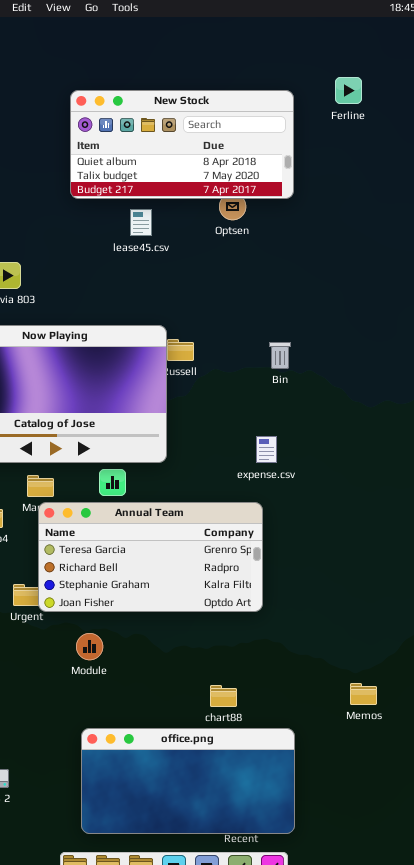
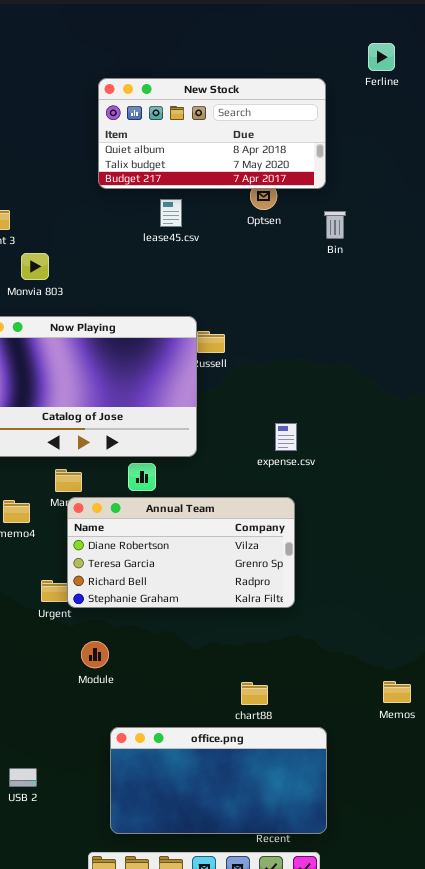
Ferline: [335,77,362,104] -> [368,43,395,71], moved
Bin: [269,342,291,369] -> [324,211,346,239], moved
expense.csv: [256,436,277,463] -> [275,423,297,451], moved
Annual Team: [38,502,263,612] -> [67,497,295,608], scrolled up 1 row
Module: [76,633,103,660] -> [81,641,109,668], moved

